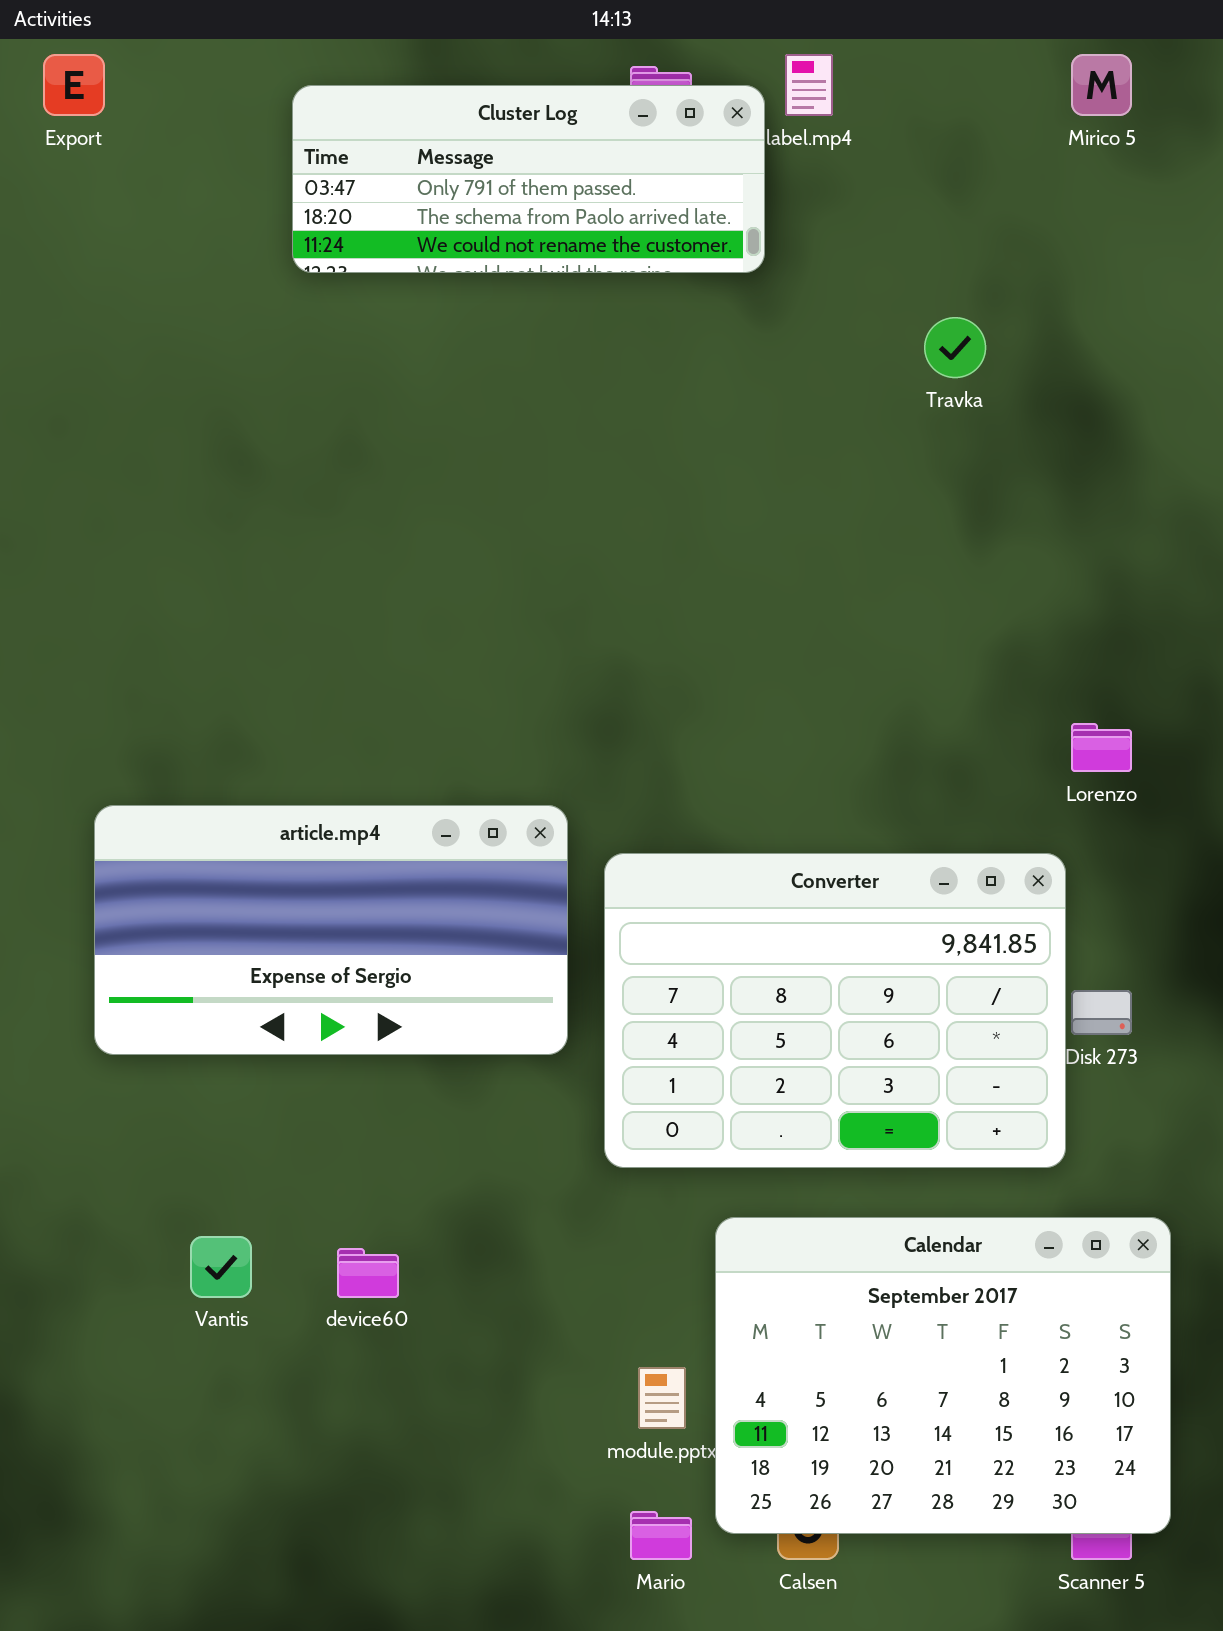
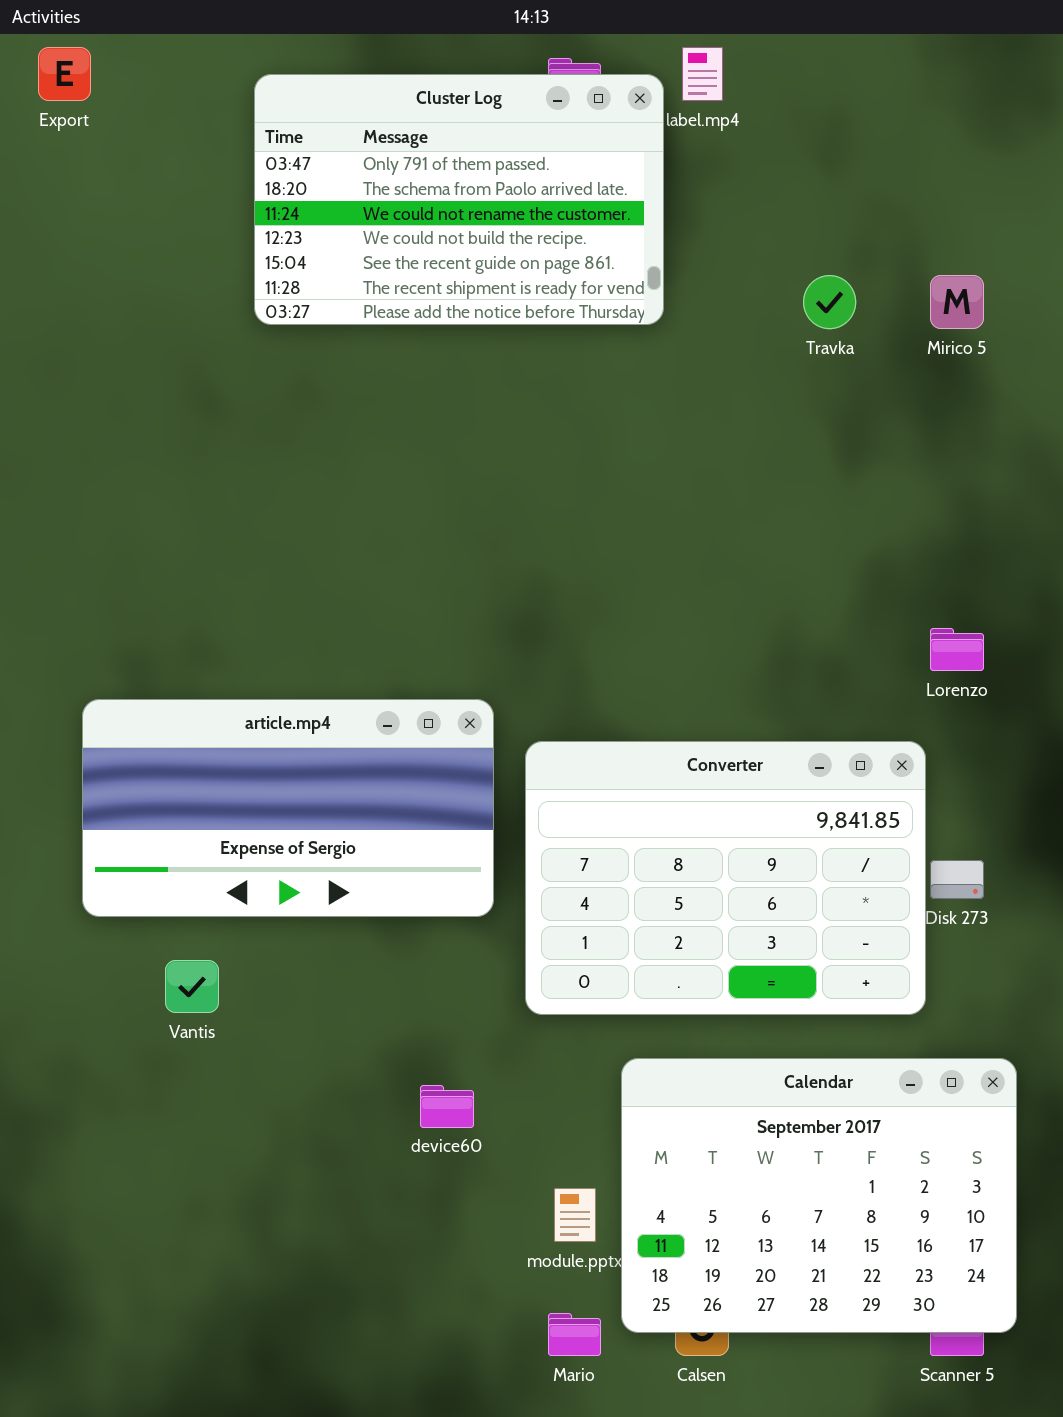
Mirico 5: [1071,54,1132,116] -> [930,275,984,329], moved
Cluster Log: [292,85,765,273] -> [254,74,664,325], resized
Vantis: [190,1236,252,1298] -> [165,960,219,1013], moved
device60: [337,1248,399,1298] -> [420,1085,474,1128], moved

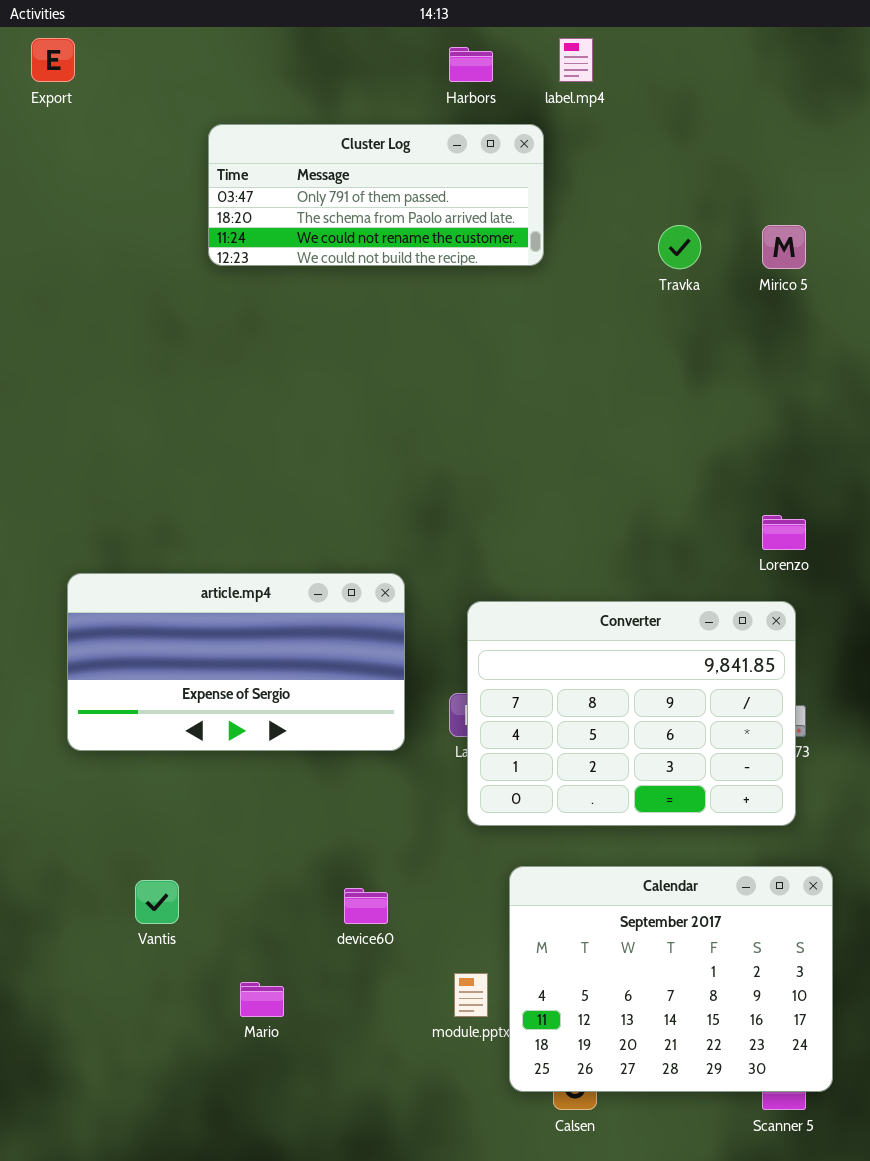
Cluster Log: [254,74,664,325] -> [208,124,544,266], resized
Converter: [525,741,926,1015] -> [467,601,796,826], moved
Vantis: [165,960,219,1013] -> [135,880,179,924], moved
Mario: [548,1313,601,1356] -> [240,982,284,1017], moved

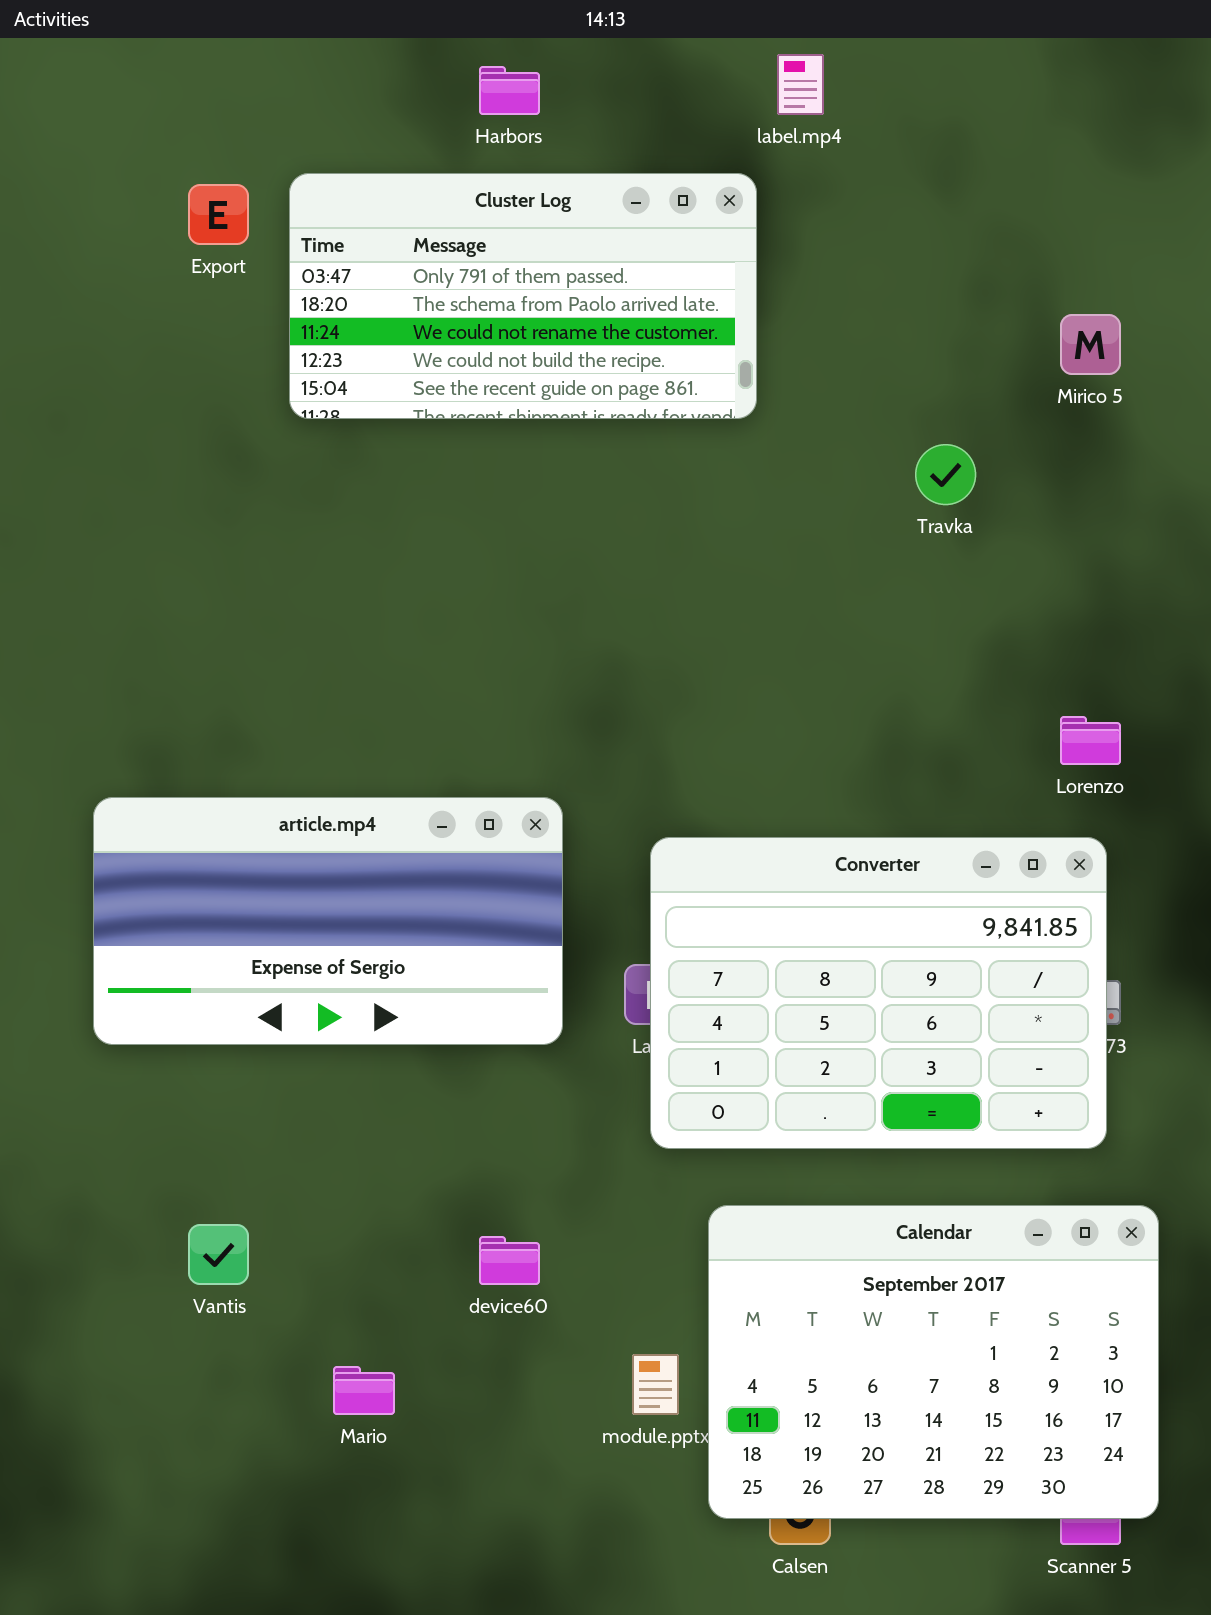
Export: [31,38,75,82] -> [188,184,249,245], moved
Harbors: [449,47,493,82] -> [479,66,540,115], moved
Cluster Log: [208,124,544,266] -> [289,173,757,419], resized
Travka: [658,225,701,269] -> [915,444,976,505], moved

